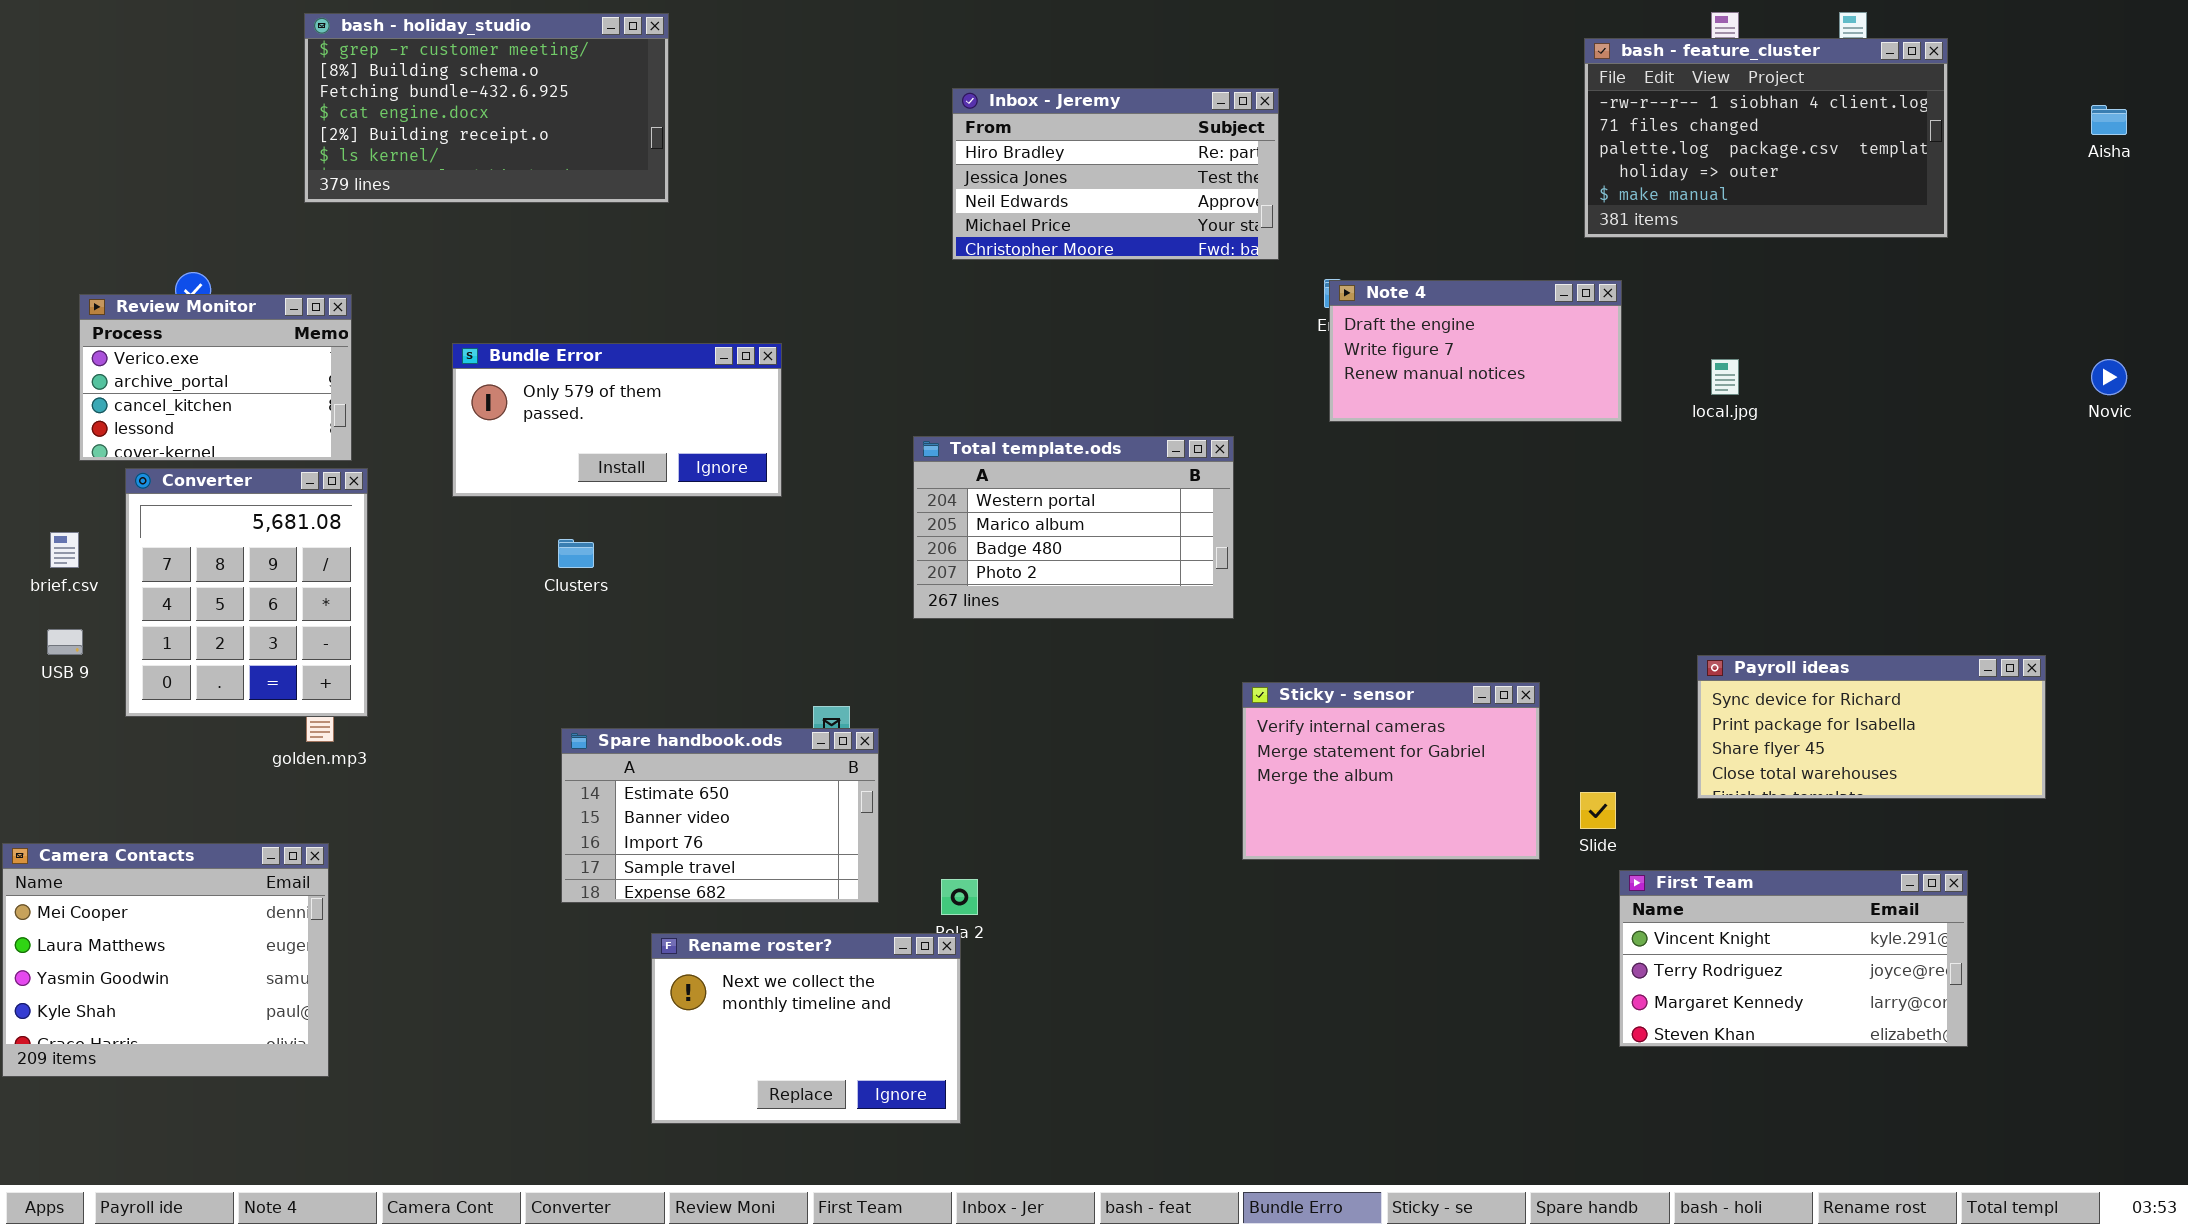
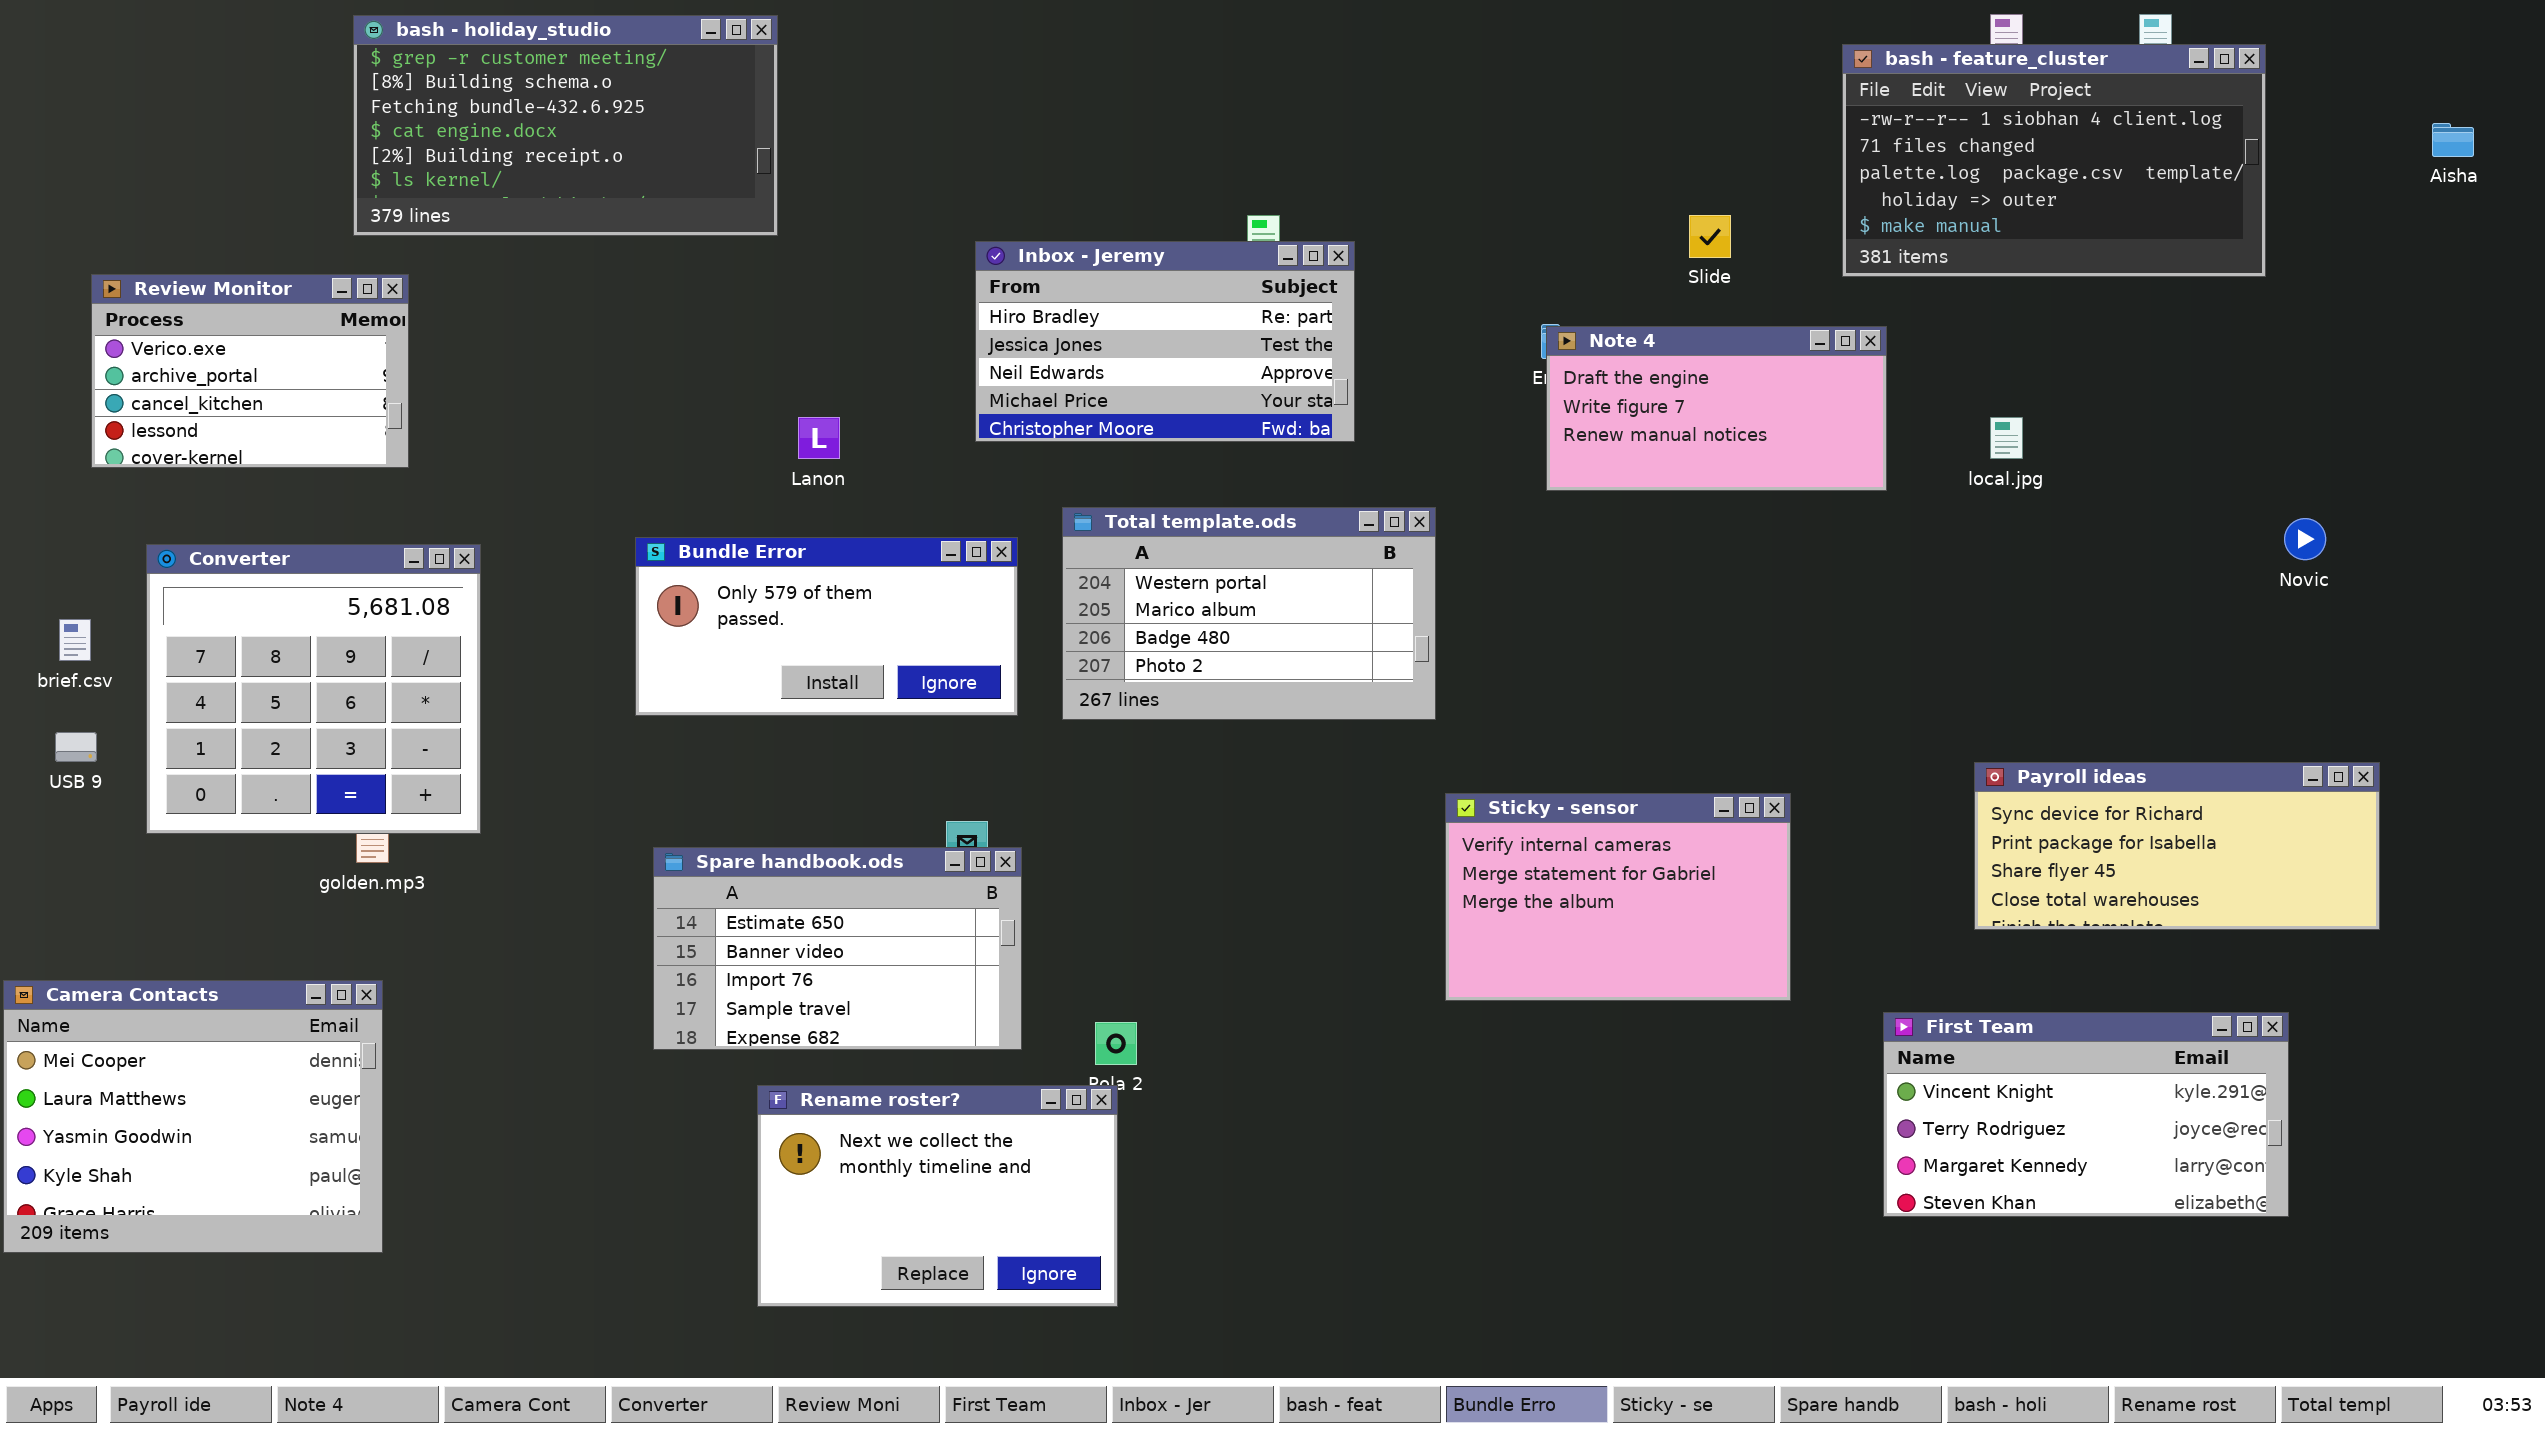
Inbox - Jeremy: [952,88,1279,260] -> [975,241,1355,442], moved
Review Monitor: [79,294,352,461] -> [91,274,409,468], moved
Bundle Error: [452,343,782,497] -> [635,537,1018,716], moved
Novic: [2091,359,2127,395] -> [2284,518,2326,560], moved
Converter: [125,468,368,717] -> [146,544,481,834], resized
Slide: [1580,792,1616,829] -> [1689,215,1731,258], moved

